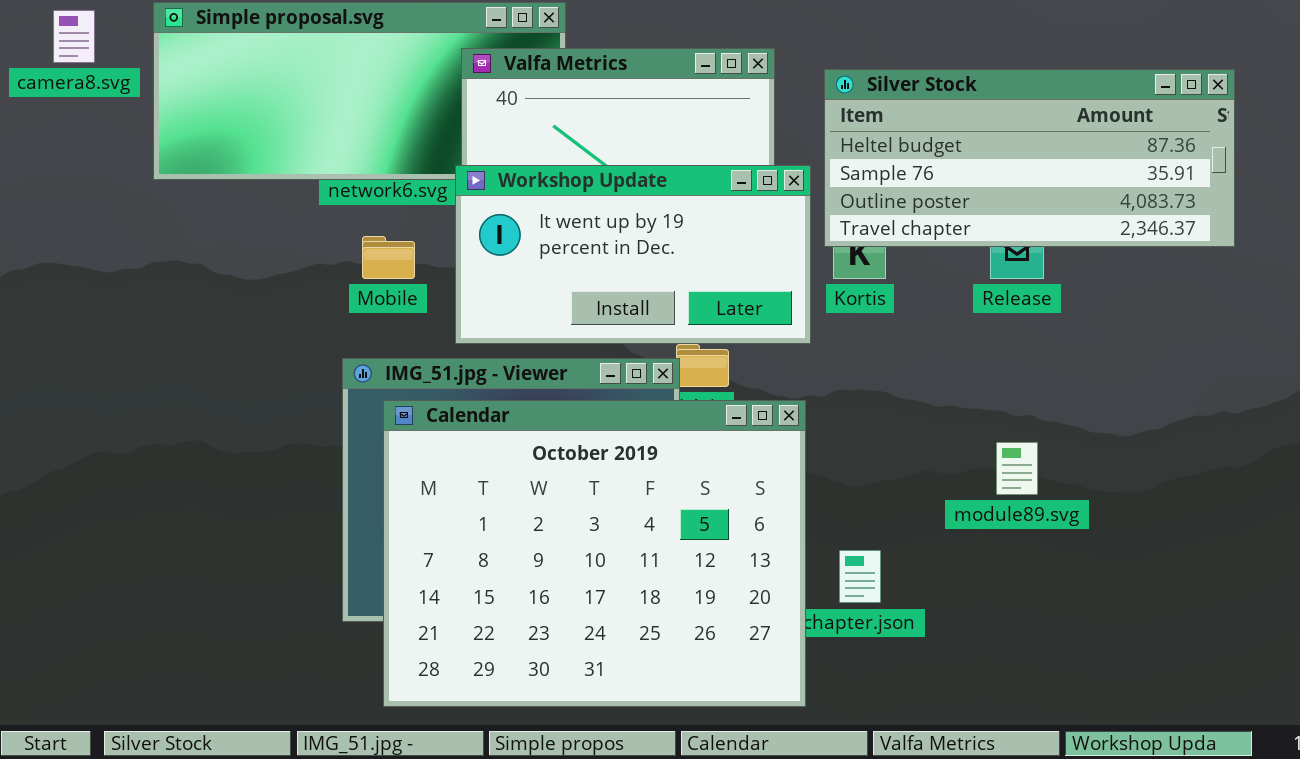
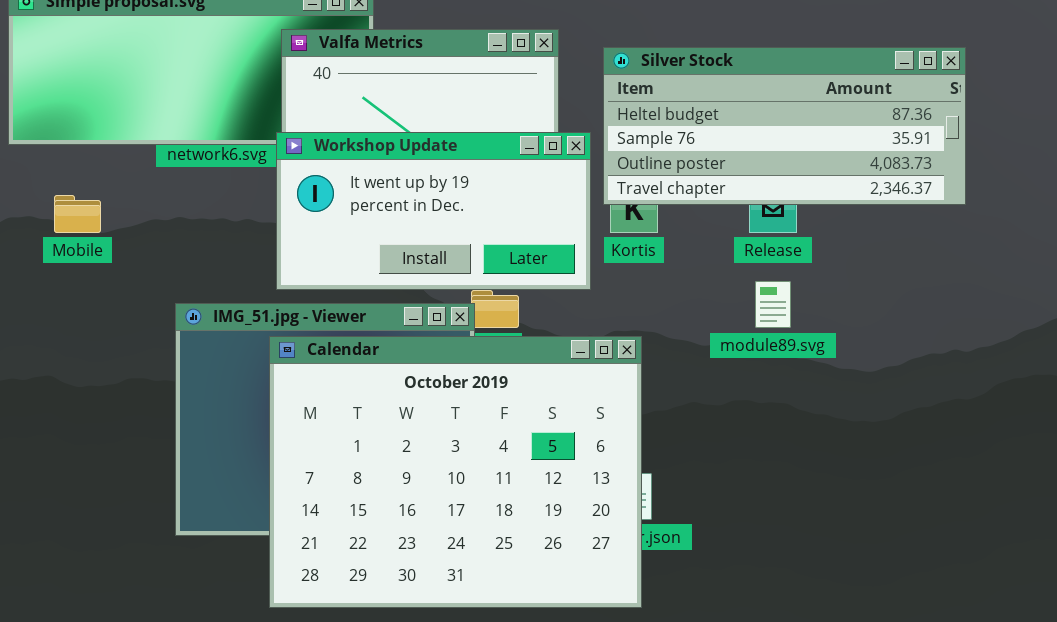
Mobile: [362,236,415,279] -> [54,195,101,233], moved
Calendar: [383,400,806,707] -> [269,336,642,608], moved
module89.svg: [996,442,1038,495] -> [755,281,791,328], moved

